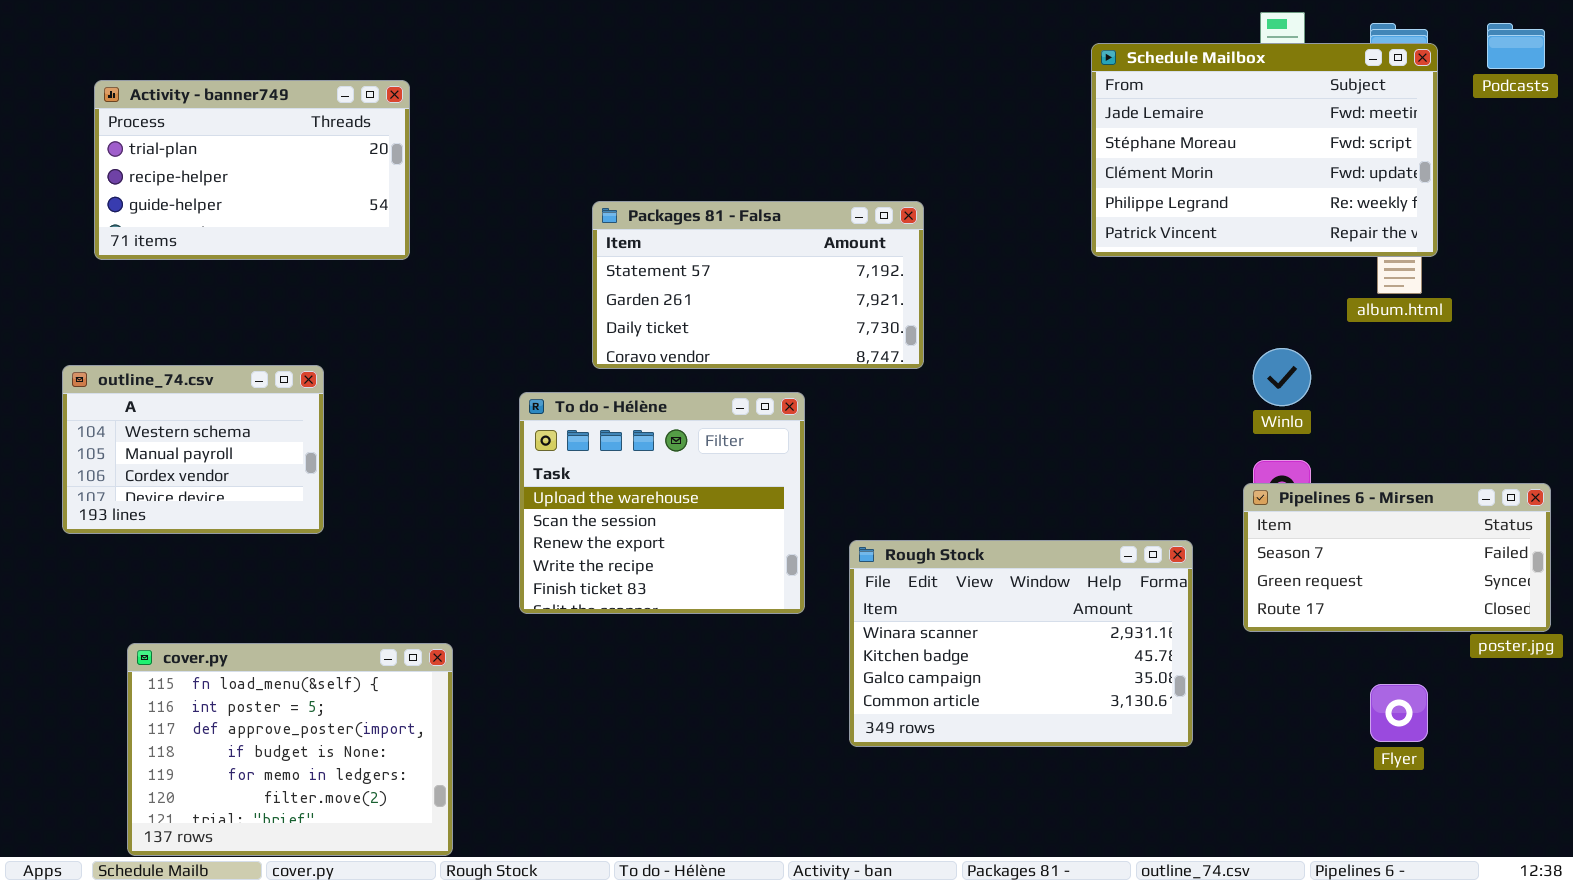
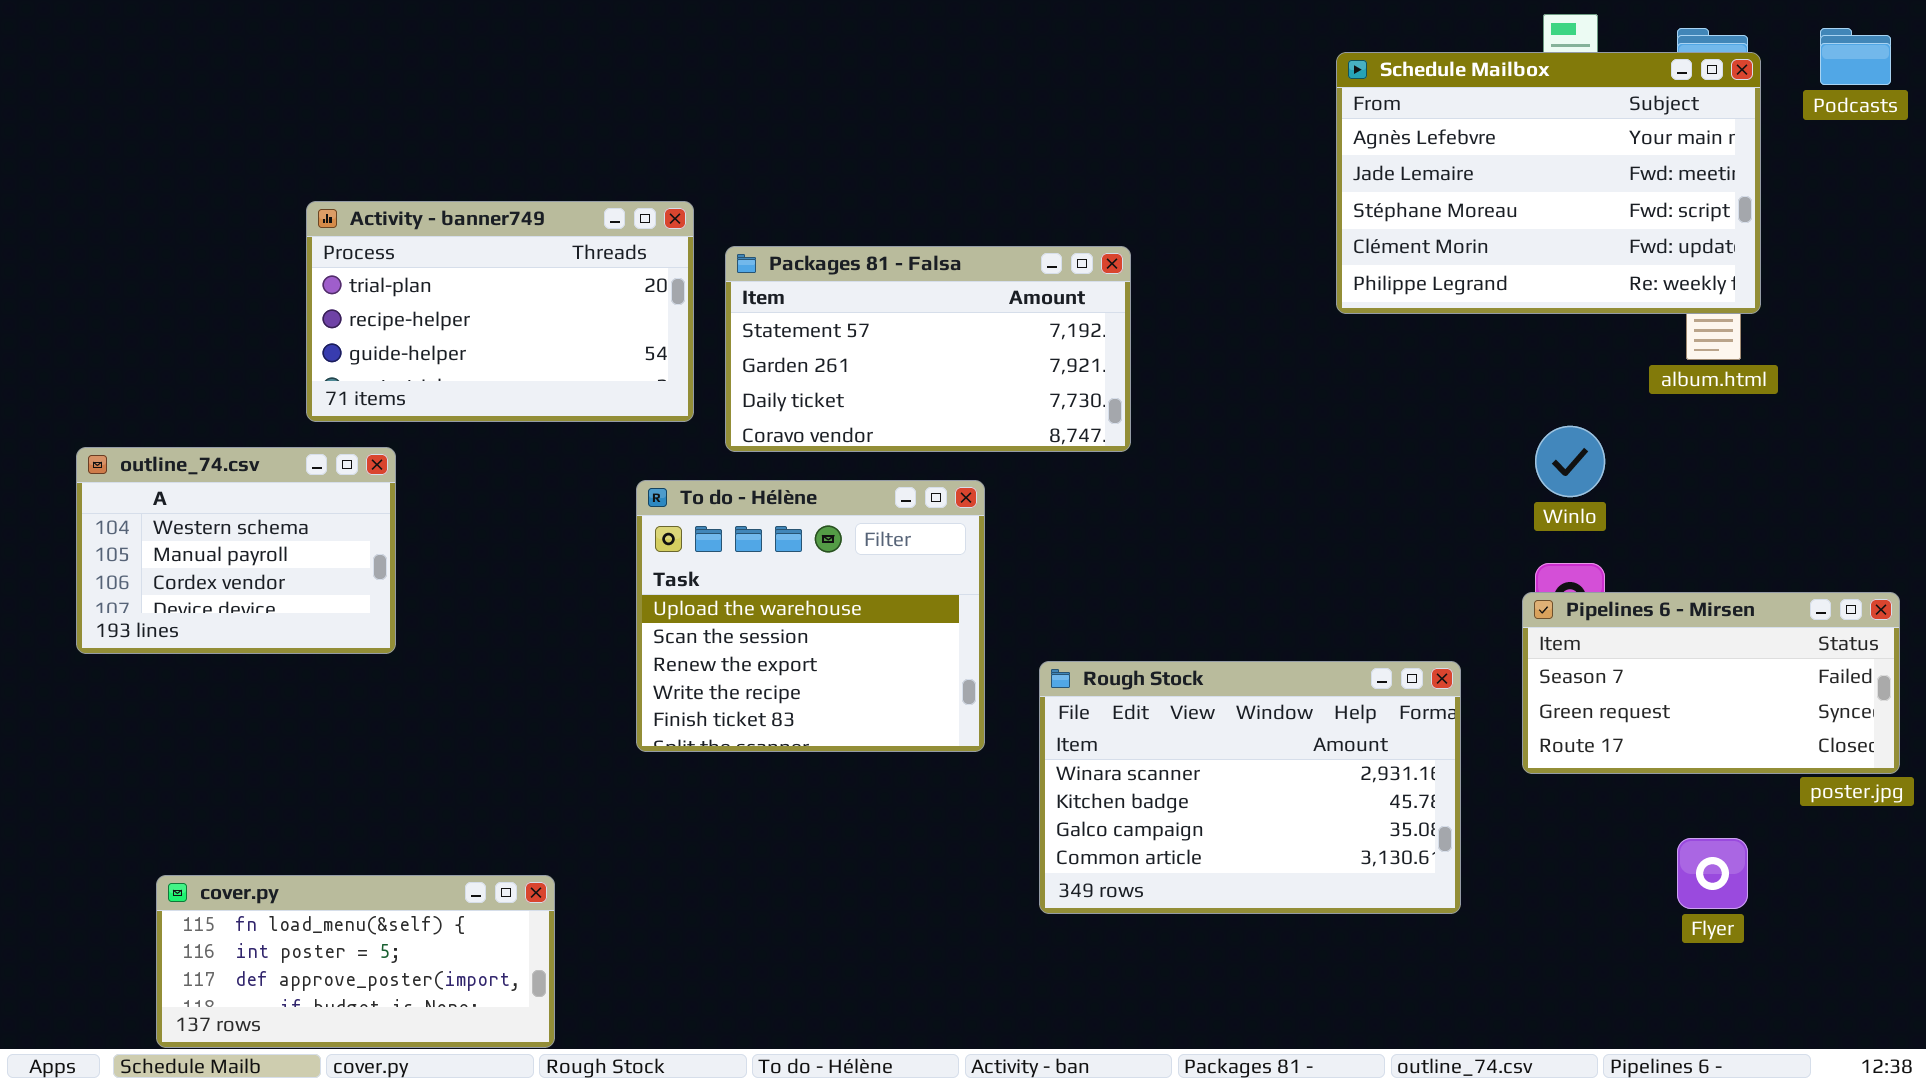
Schedule Mailbox: [1091,43,1438,257] -> [1336,52,1761,314], scrolled up 1 row
Activity - banner749: [94,80,410,260] -> [306,201,694,422], moved
cover.py: [127,643,453,856] -> [156,875,555,1048], resized

